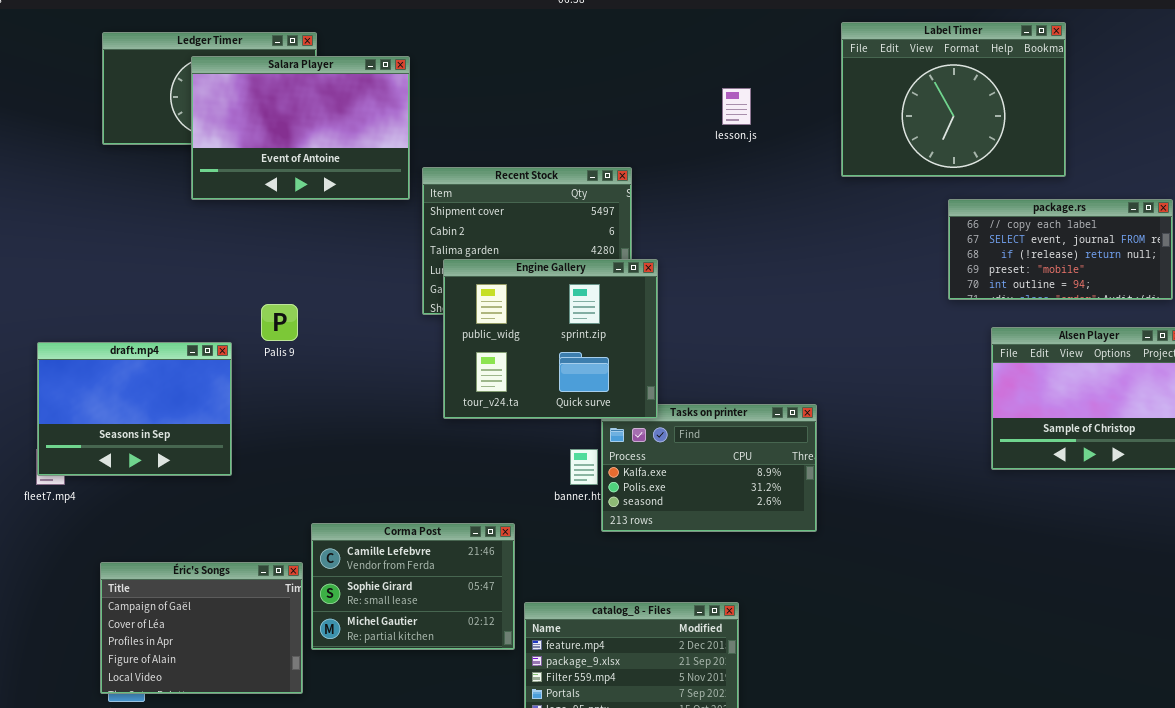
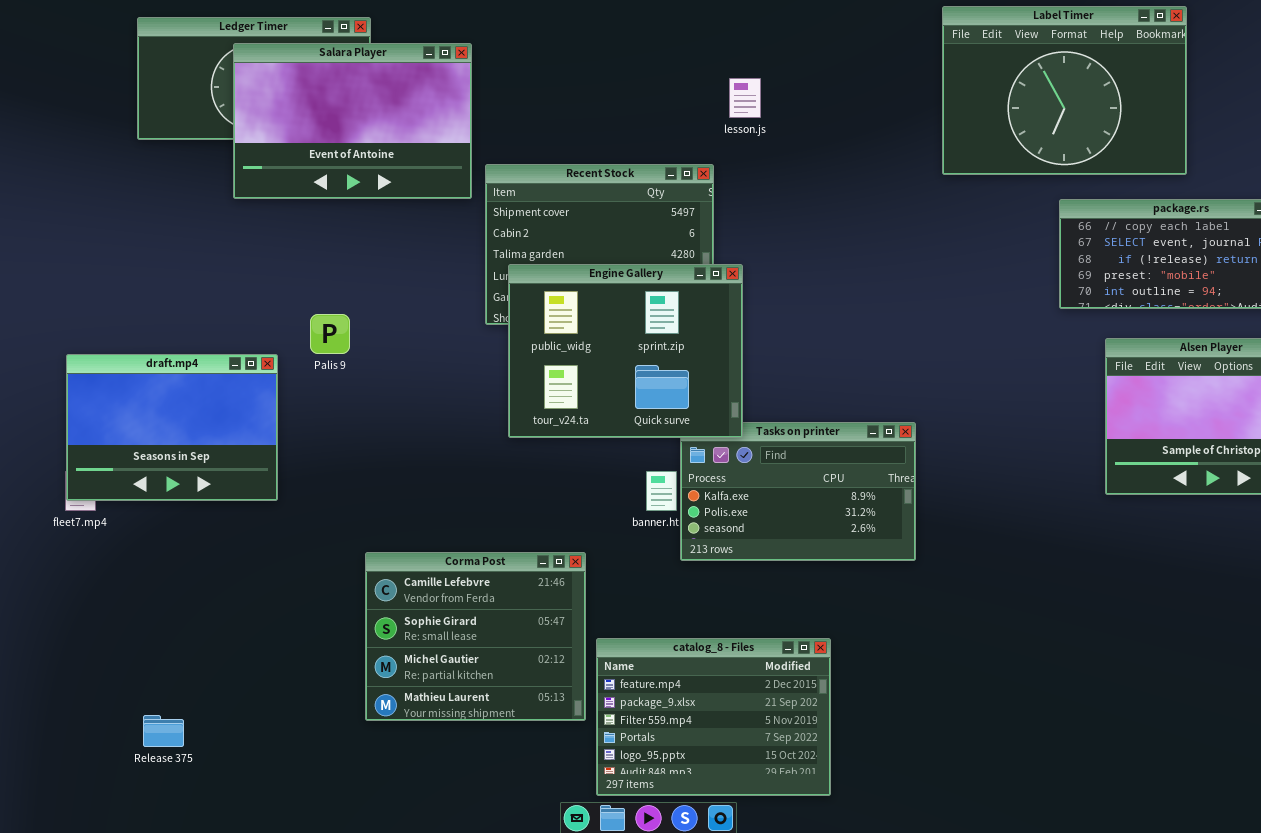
lesson.js: [722,88,751,125] -> [729,78,761,118], moved
Corma Post: [311,523,515,650] -> [365,552,586,721], resized
Éric's Songs: [100,562,303,694] -> none, closed

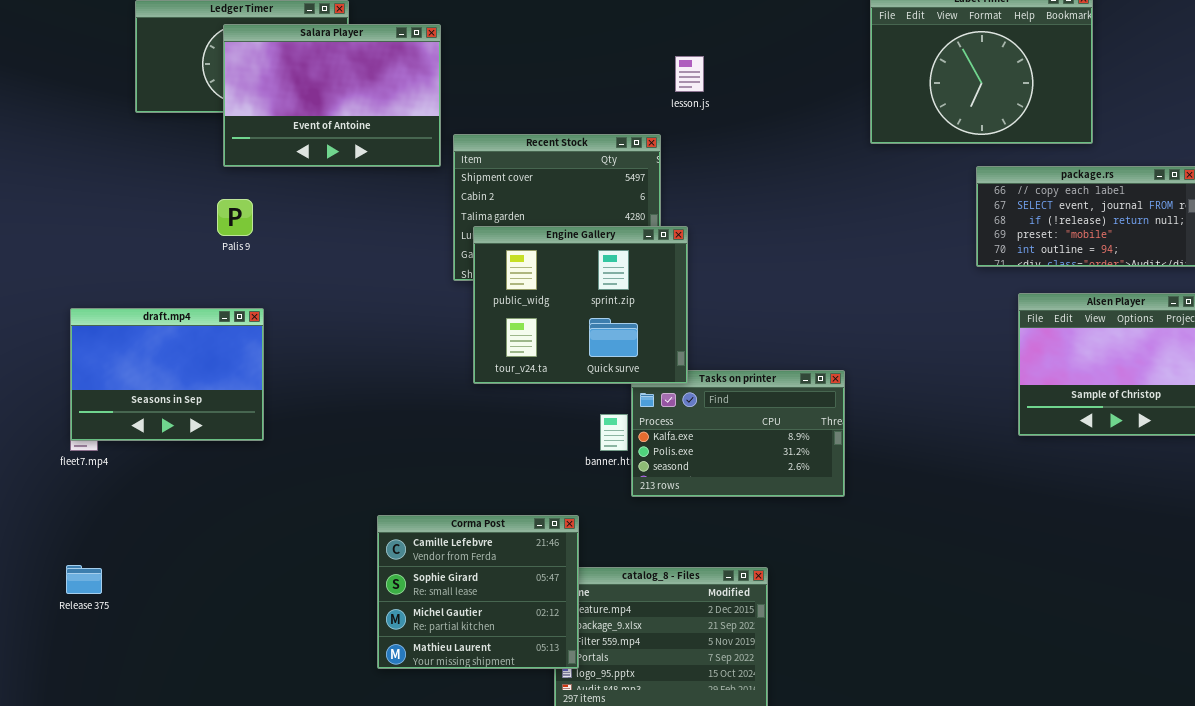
Palis 9: [310,314,350,354] -> [217,199,253,236], moved
Corma Post: [365,552,586,721] -> [377,515,579,669], moved
Release 375: [143,715,184,747] -> [66,565,102,594], moved

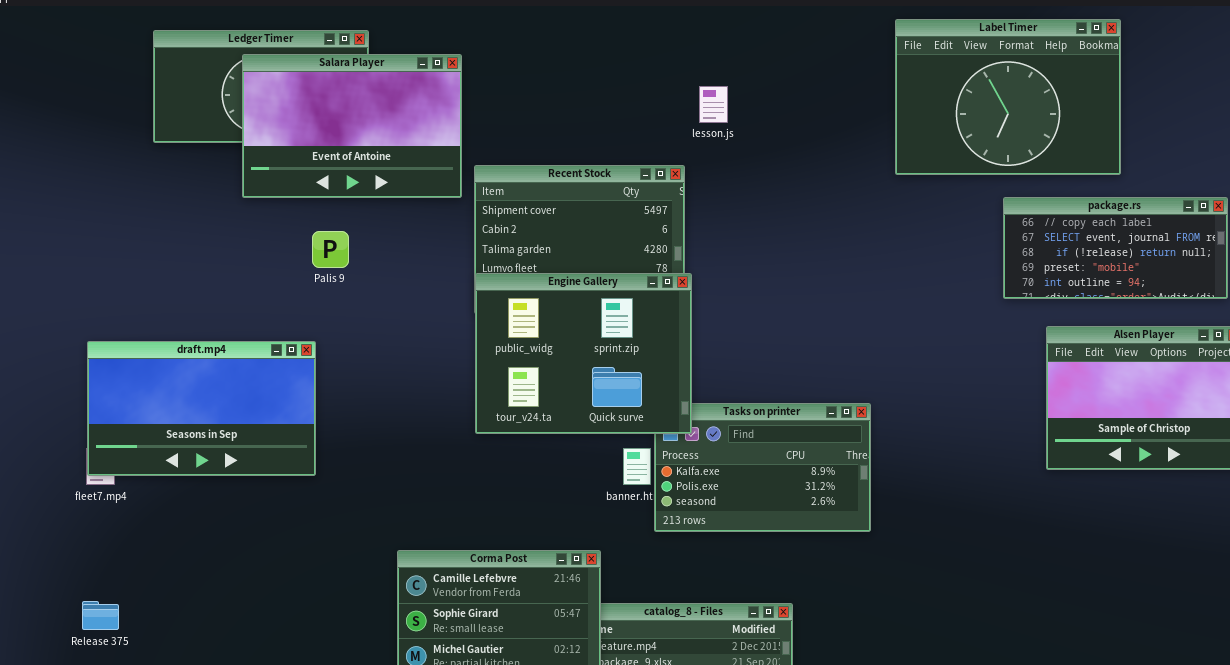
Palis 9: [217,199,253,236] -> [312,231,349,268], moved
Engine Gallery: [473,226,688,384] -> [475,273,692,434], moved
draft.mp4: [70,308,264,441] -> [87,341,316,476], resized

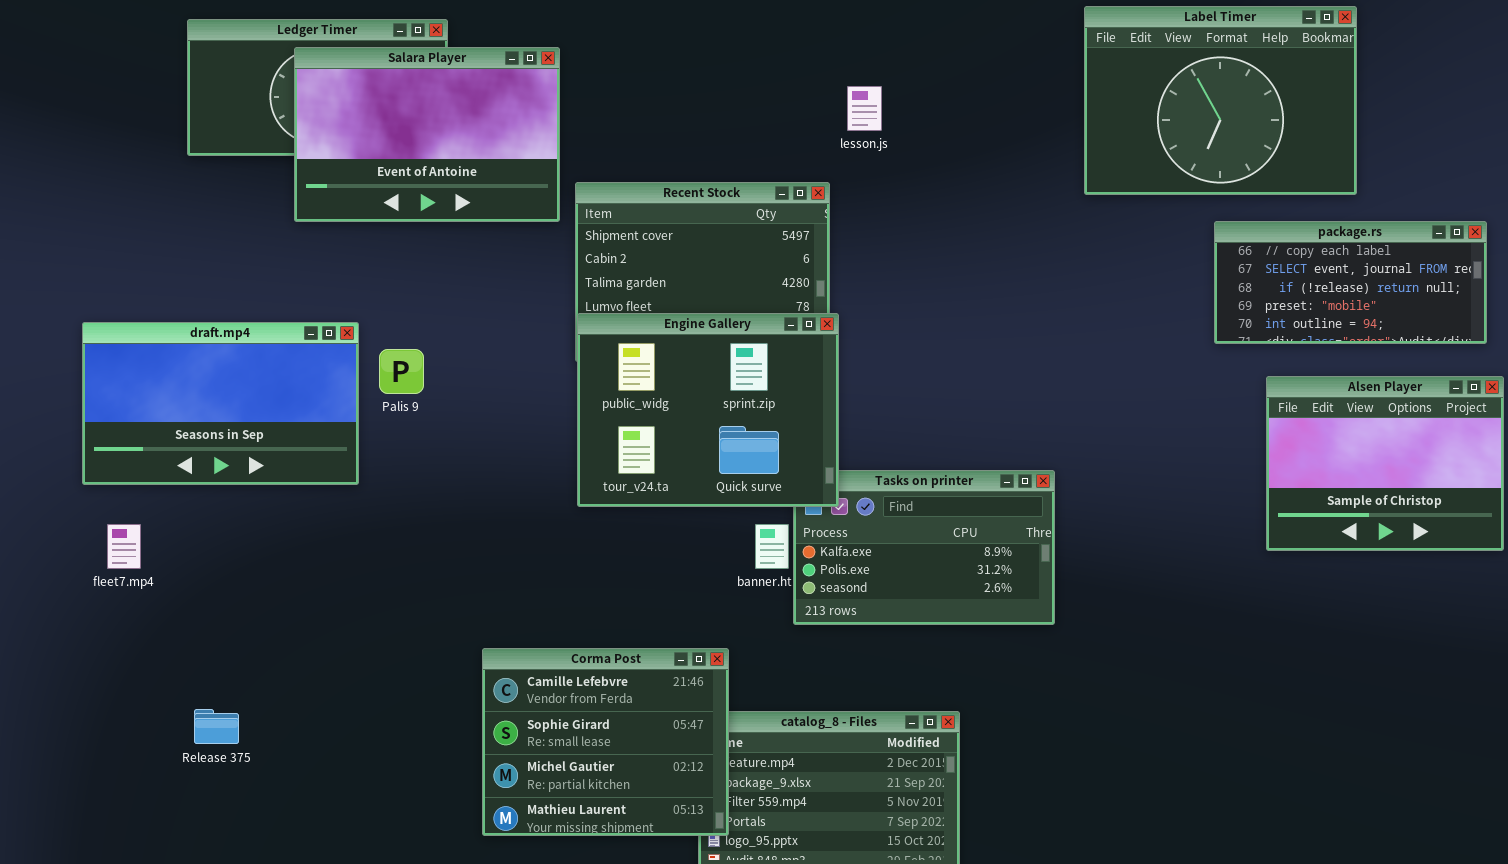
Palis 9: [312,231,349,268] -> [379,349,424,394], moved
draft.mp4: [87,341,316,476] -> [82,322,359,485], moved
Release 375: [82,601,119,630] -> [194,709,239,744], moved

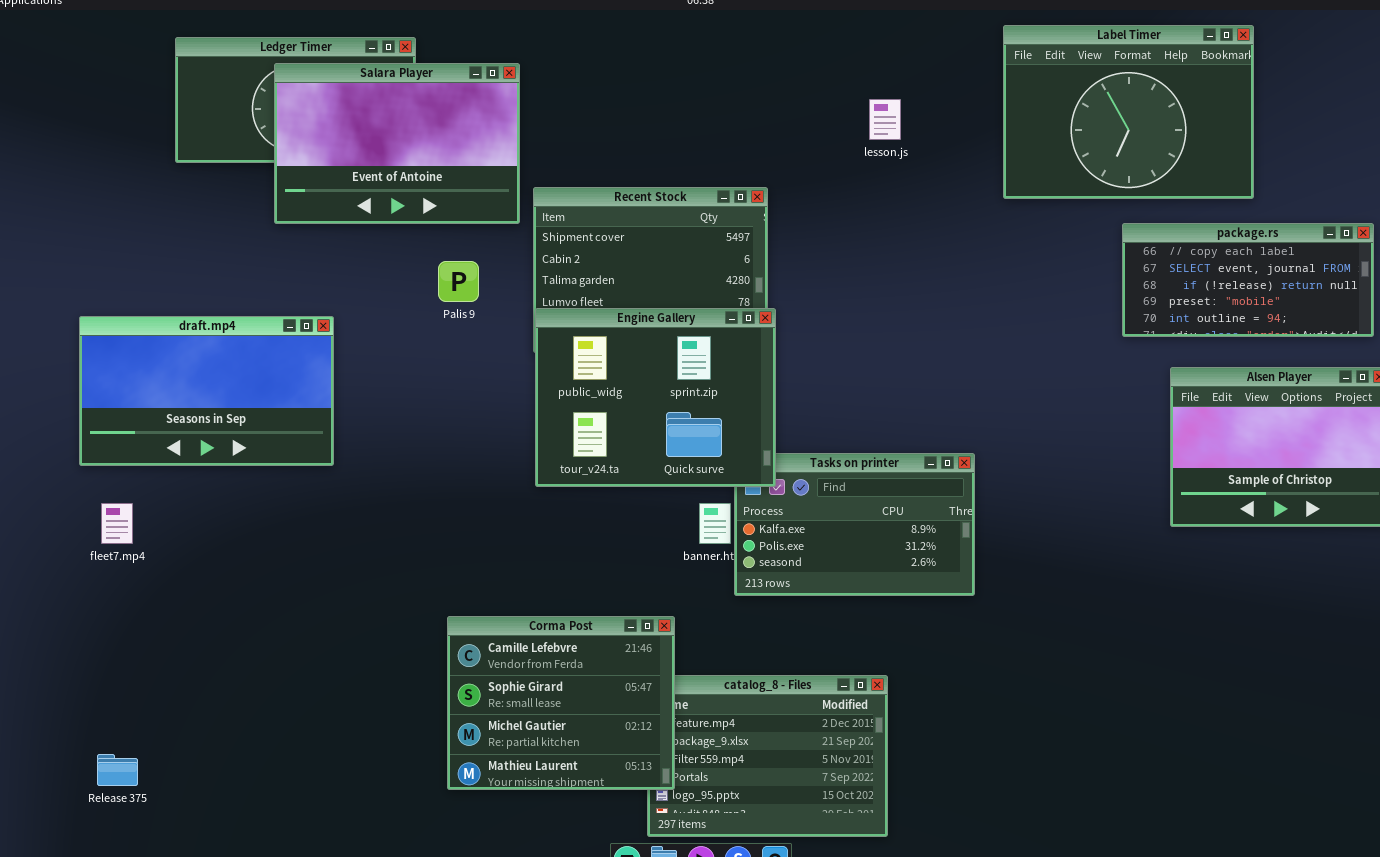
lesson.js: [847,86,882,131] -> [869,99,901,140], moved
Palis 9: [379,349,424,394] -> [438,261,479,302], moved
Release 375: [194,709,239,744] -> [97,754,138,786], moved

